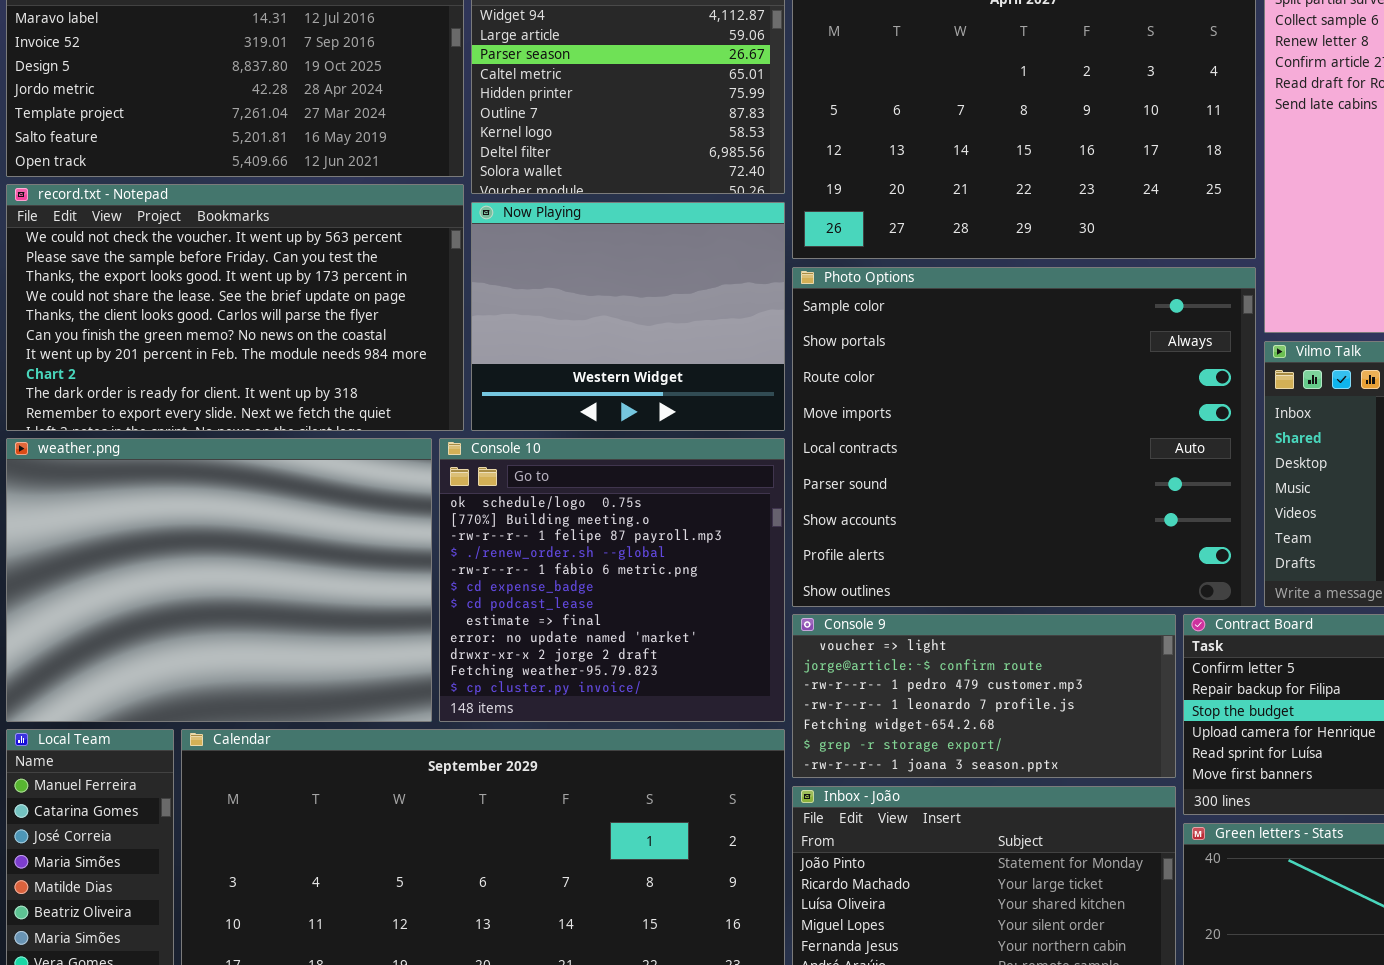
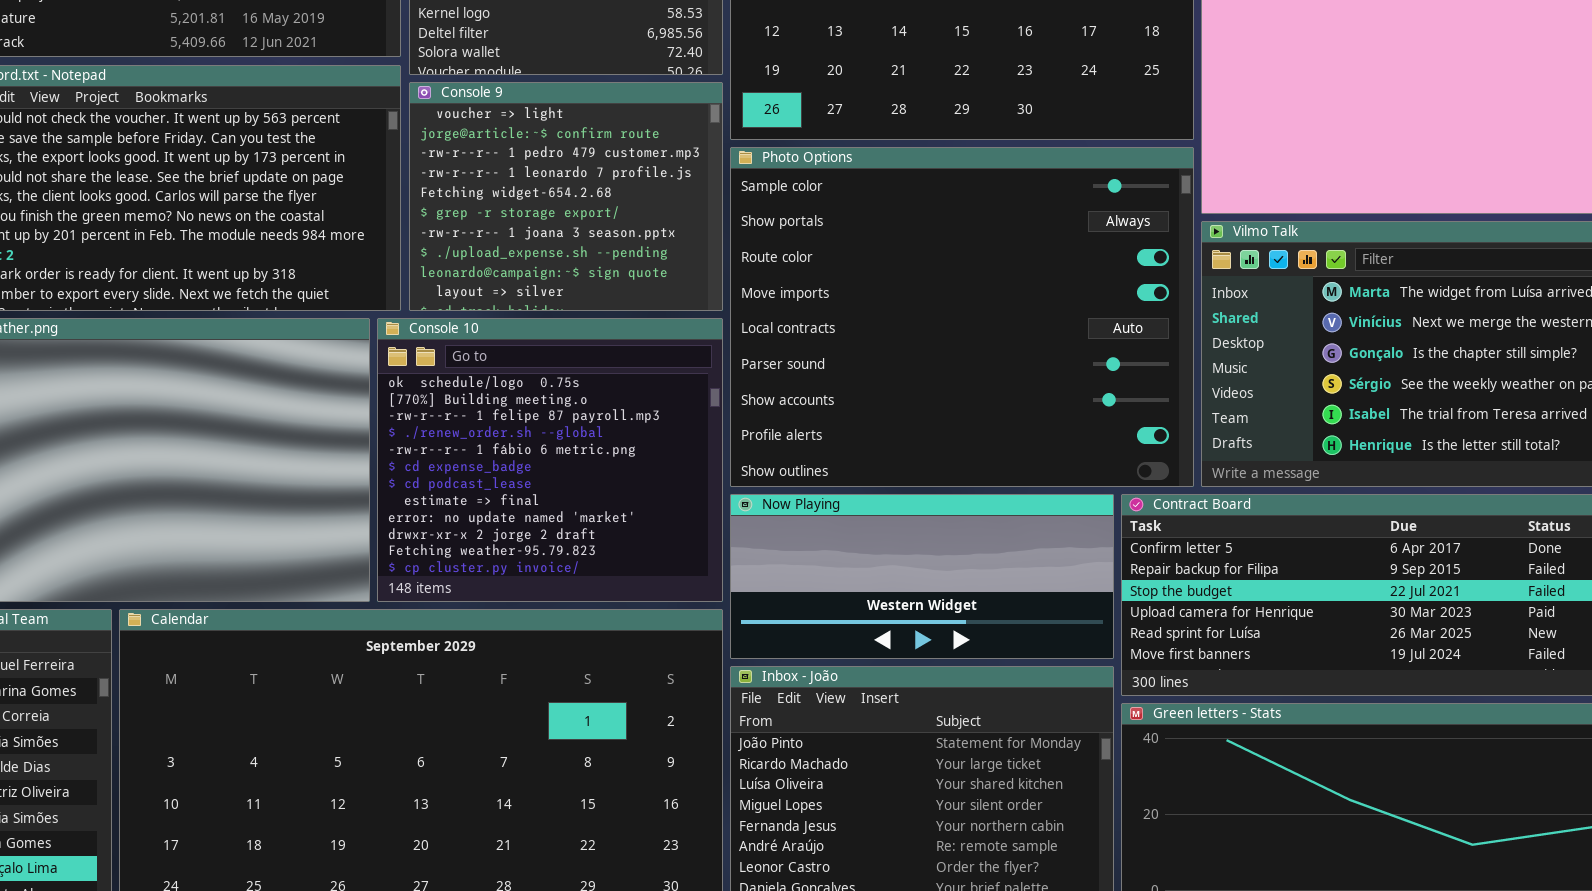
Now Playing: [471,202,785,431] -> [730,494,1114,659], moved, resized
Console 9: [792,614,1176,778] -> [409,82,723,311], moved, resized

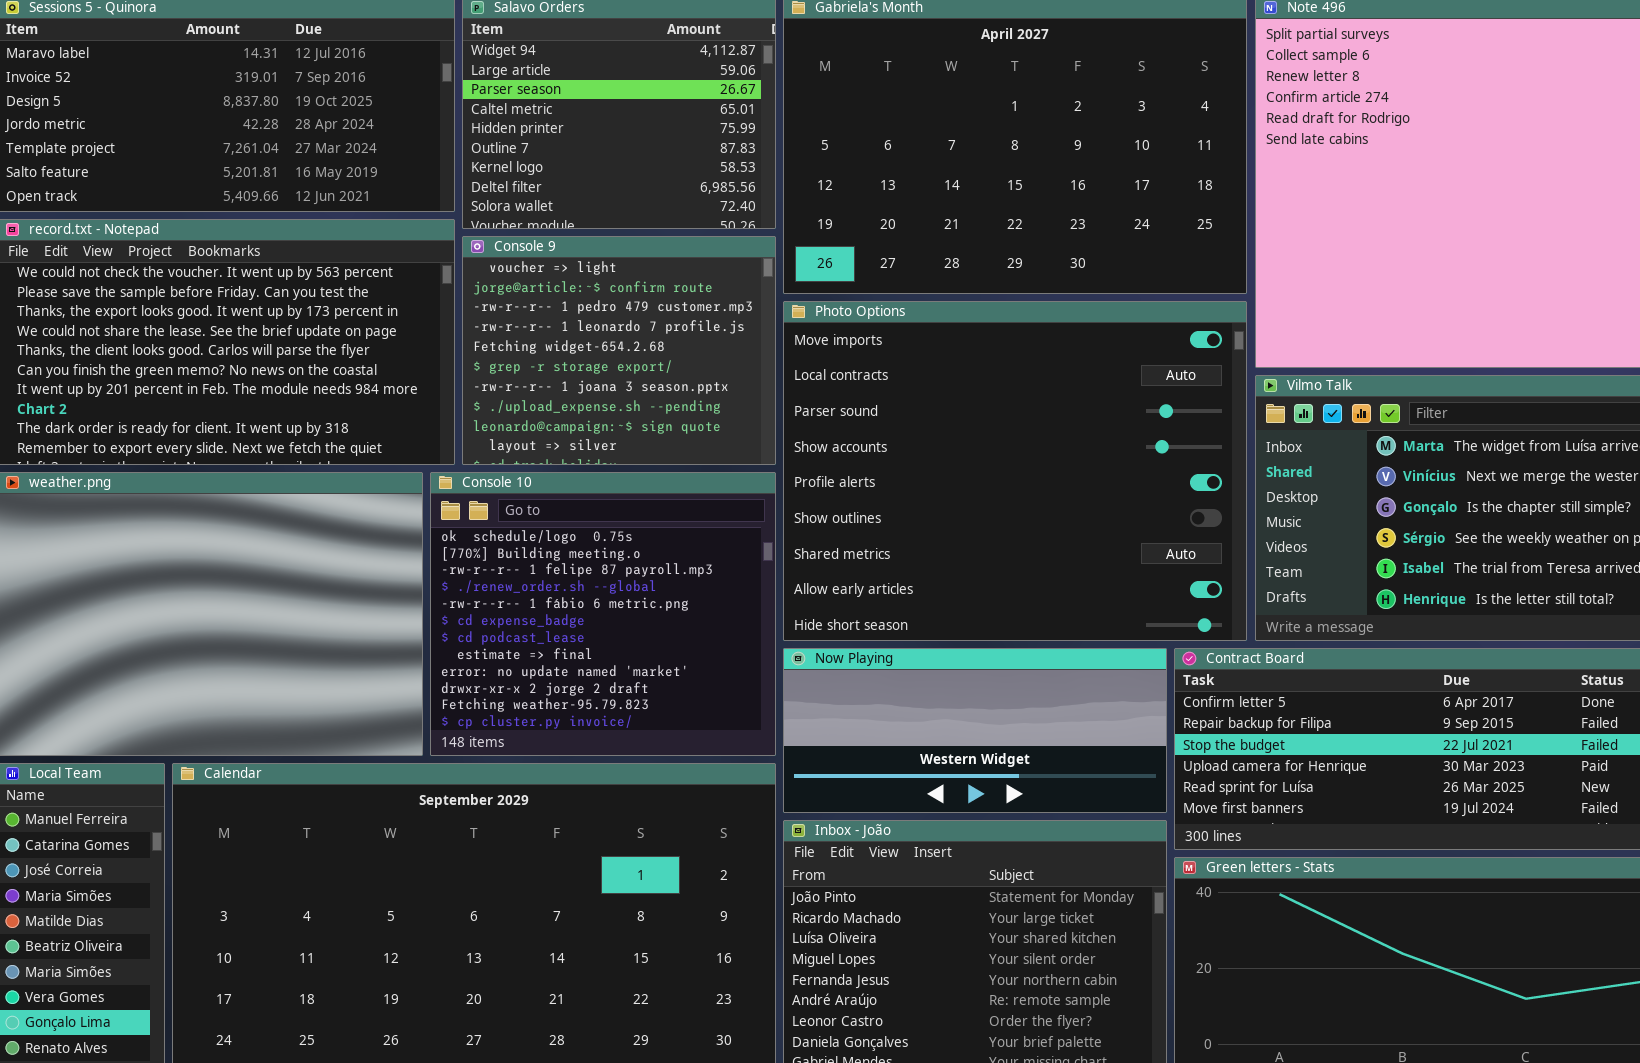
Photo Options: [730,147,1194,487] -> [783,301,1247,641], scrolled down 3 rows

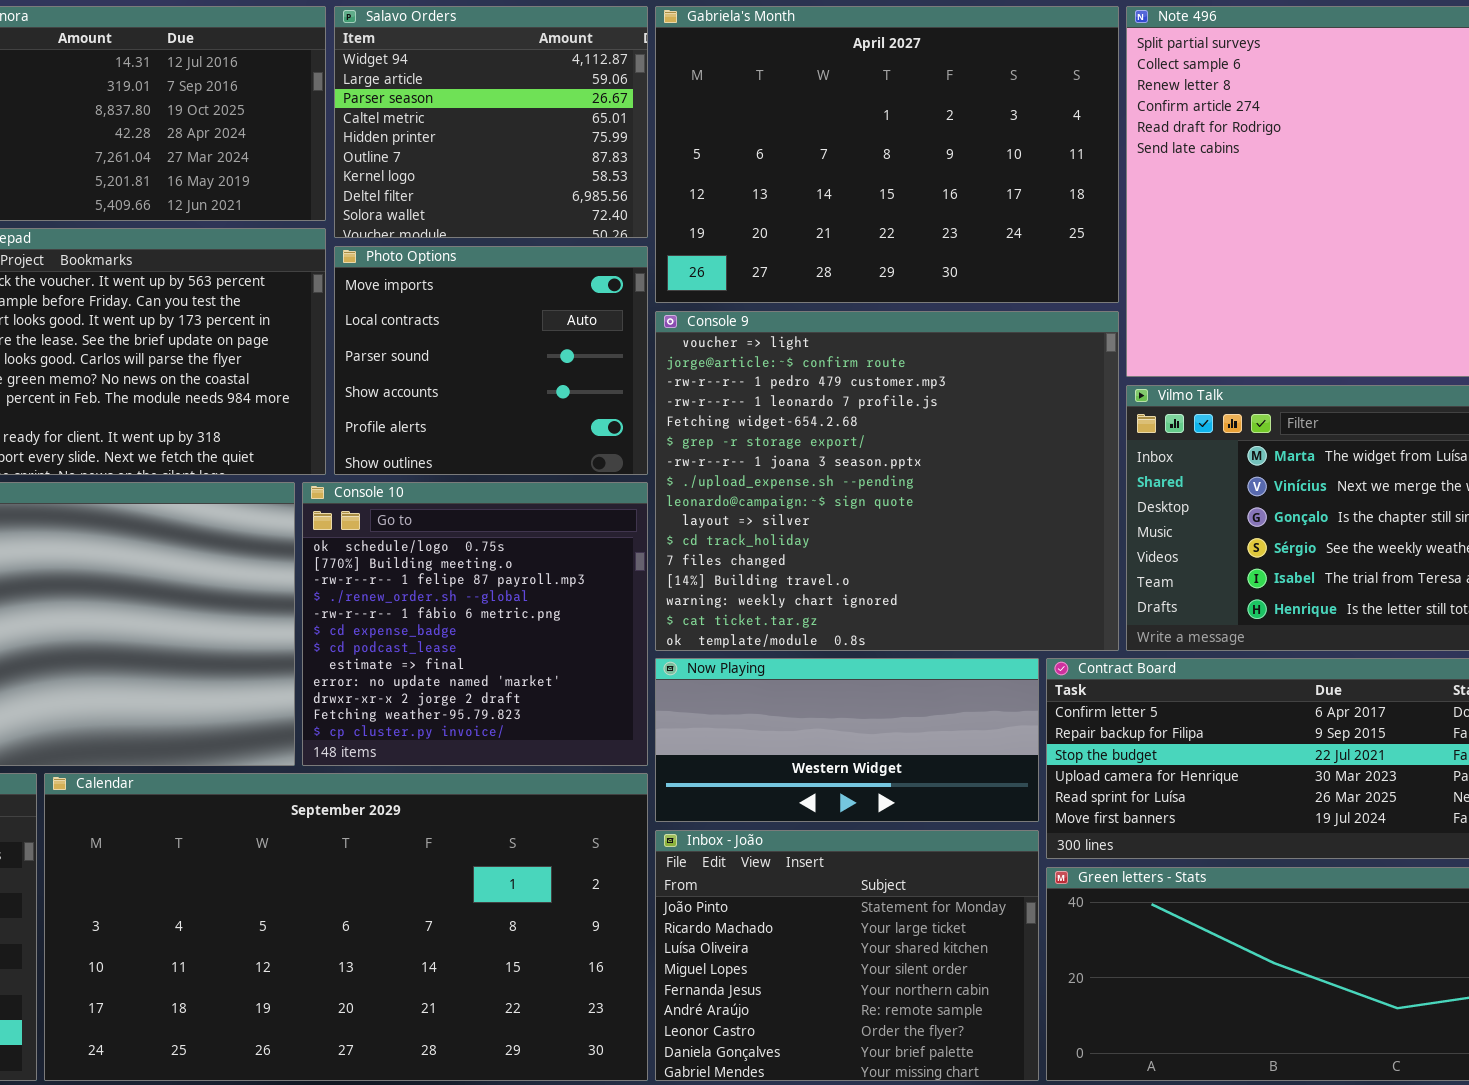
Console 9: [462,236,776,465] -> [655,311,1119,651], moved, resized
Photo Options: [783,301,1247,641] -> [334,246,648,475], moved, resized

